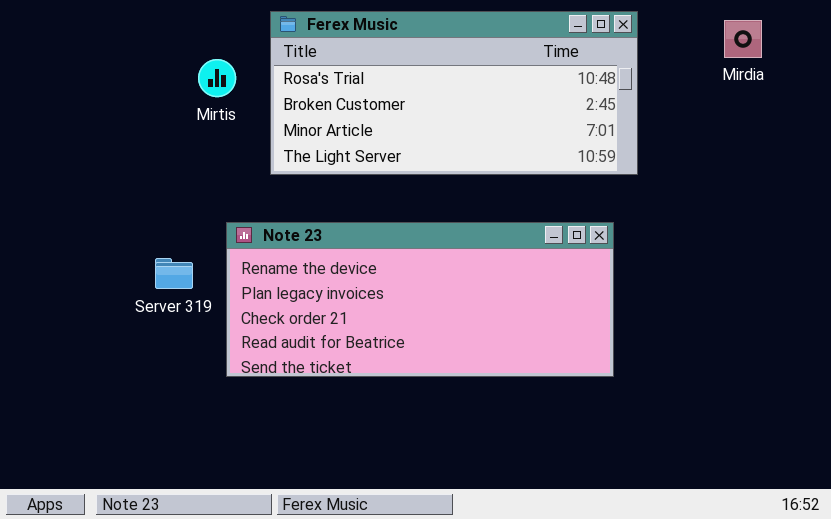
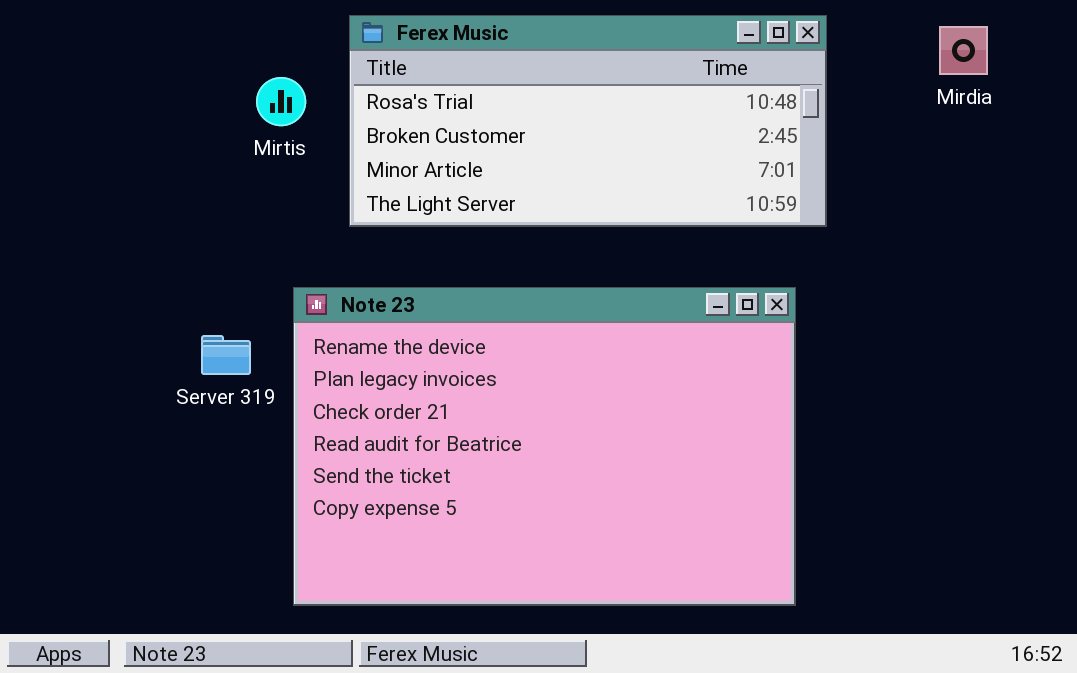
Note 23: [226,222,614,377] -> [293,287,796,606], resized

